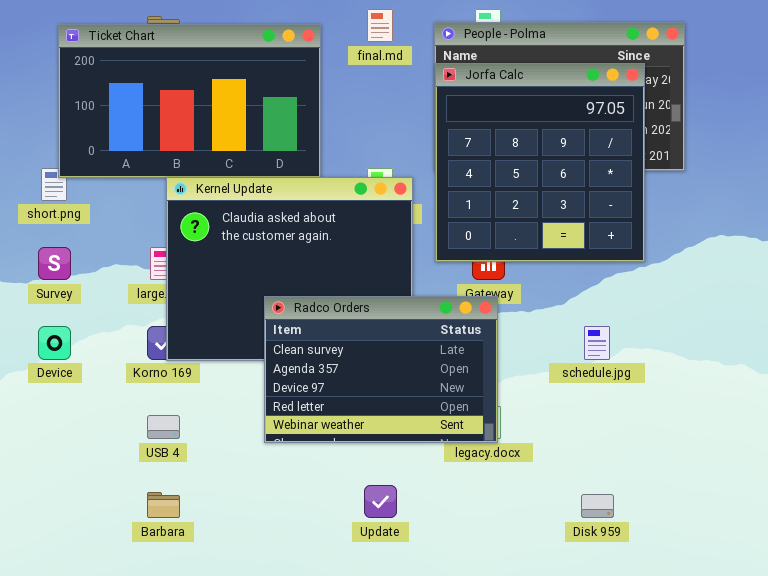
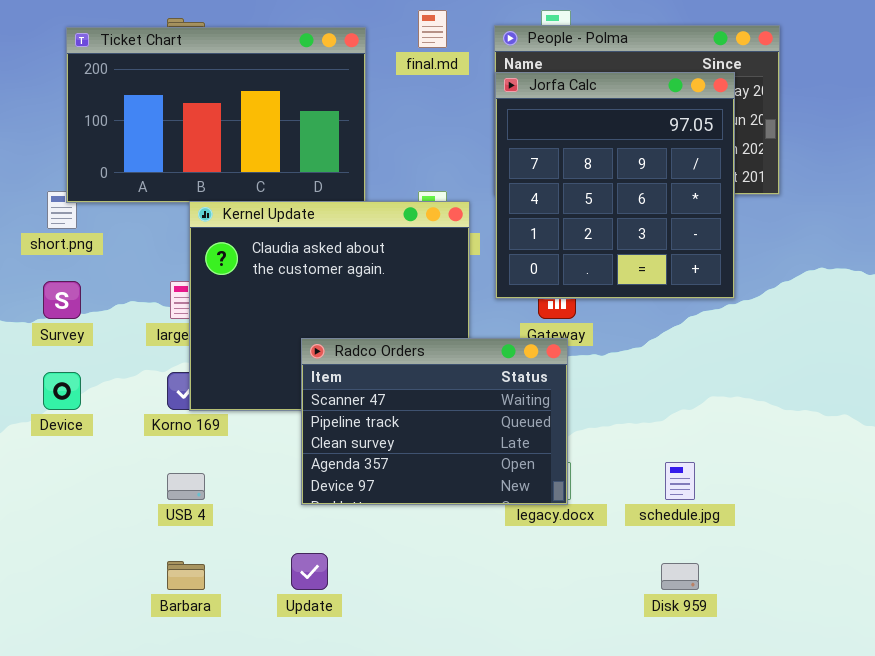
Radco Orders: [264,296,498,443] -> [301,338,568,505], scrolled up 2 rows
schedule.jpg: [584,326,610,360] -> [665,462,695,500], moved
Update: [364,485,397,518] -> [291,553,328,590], moved

